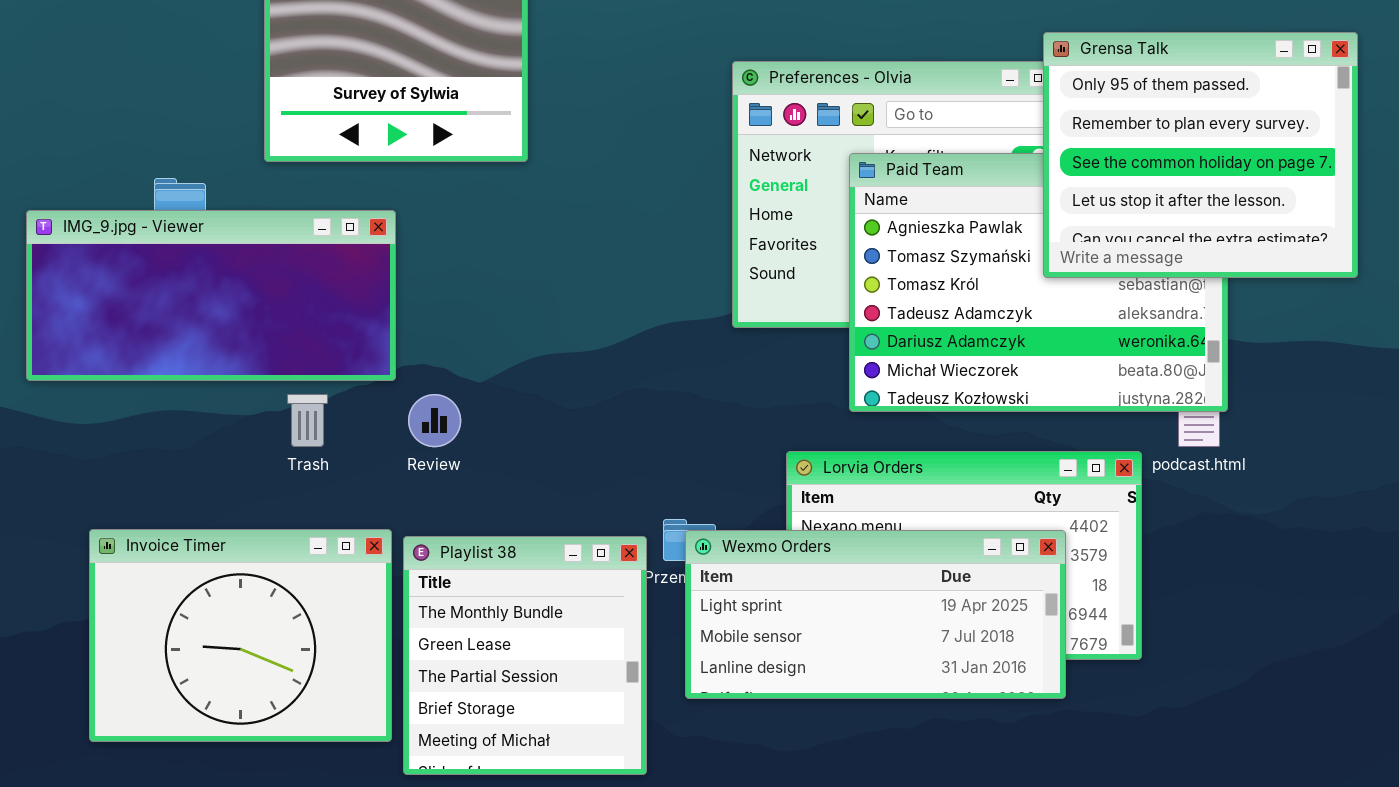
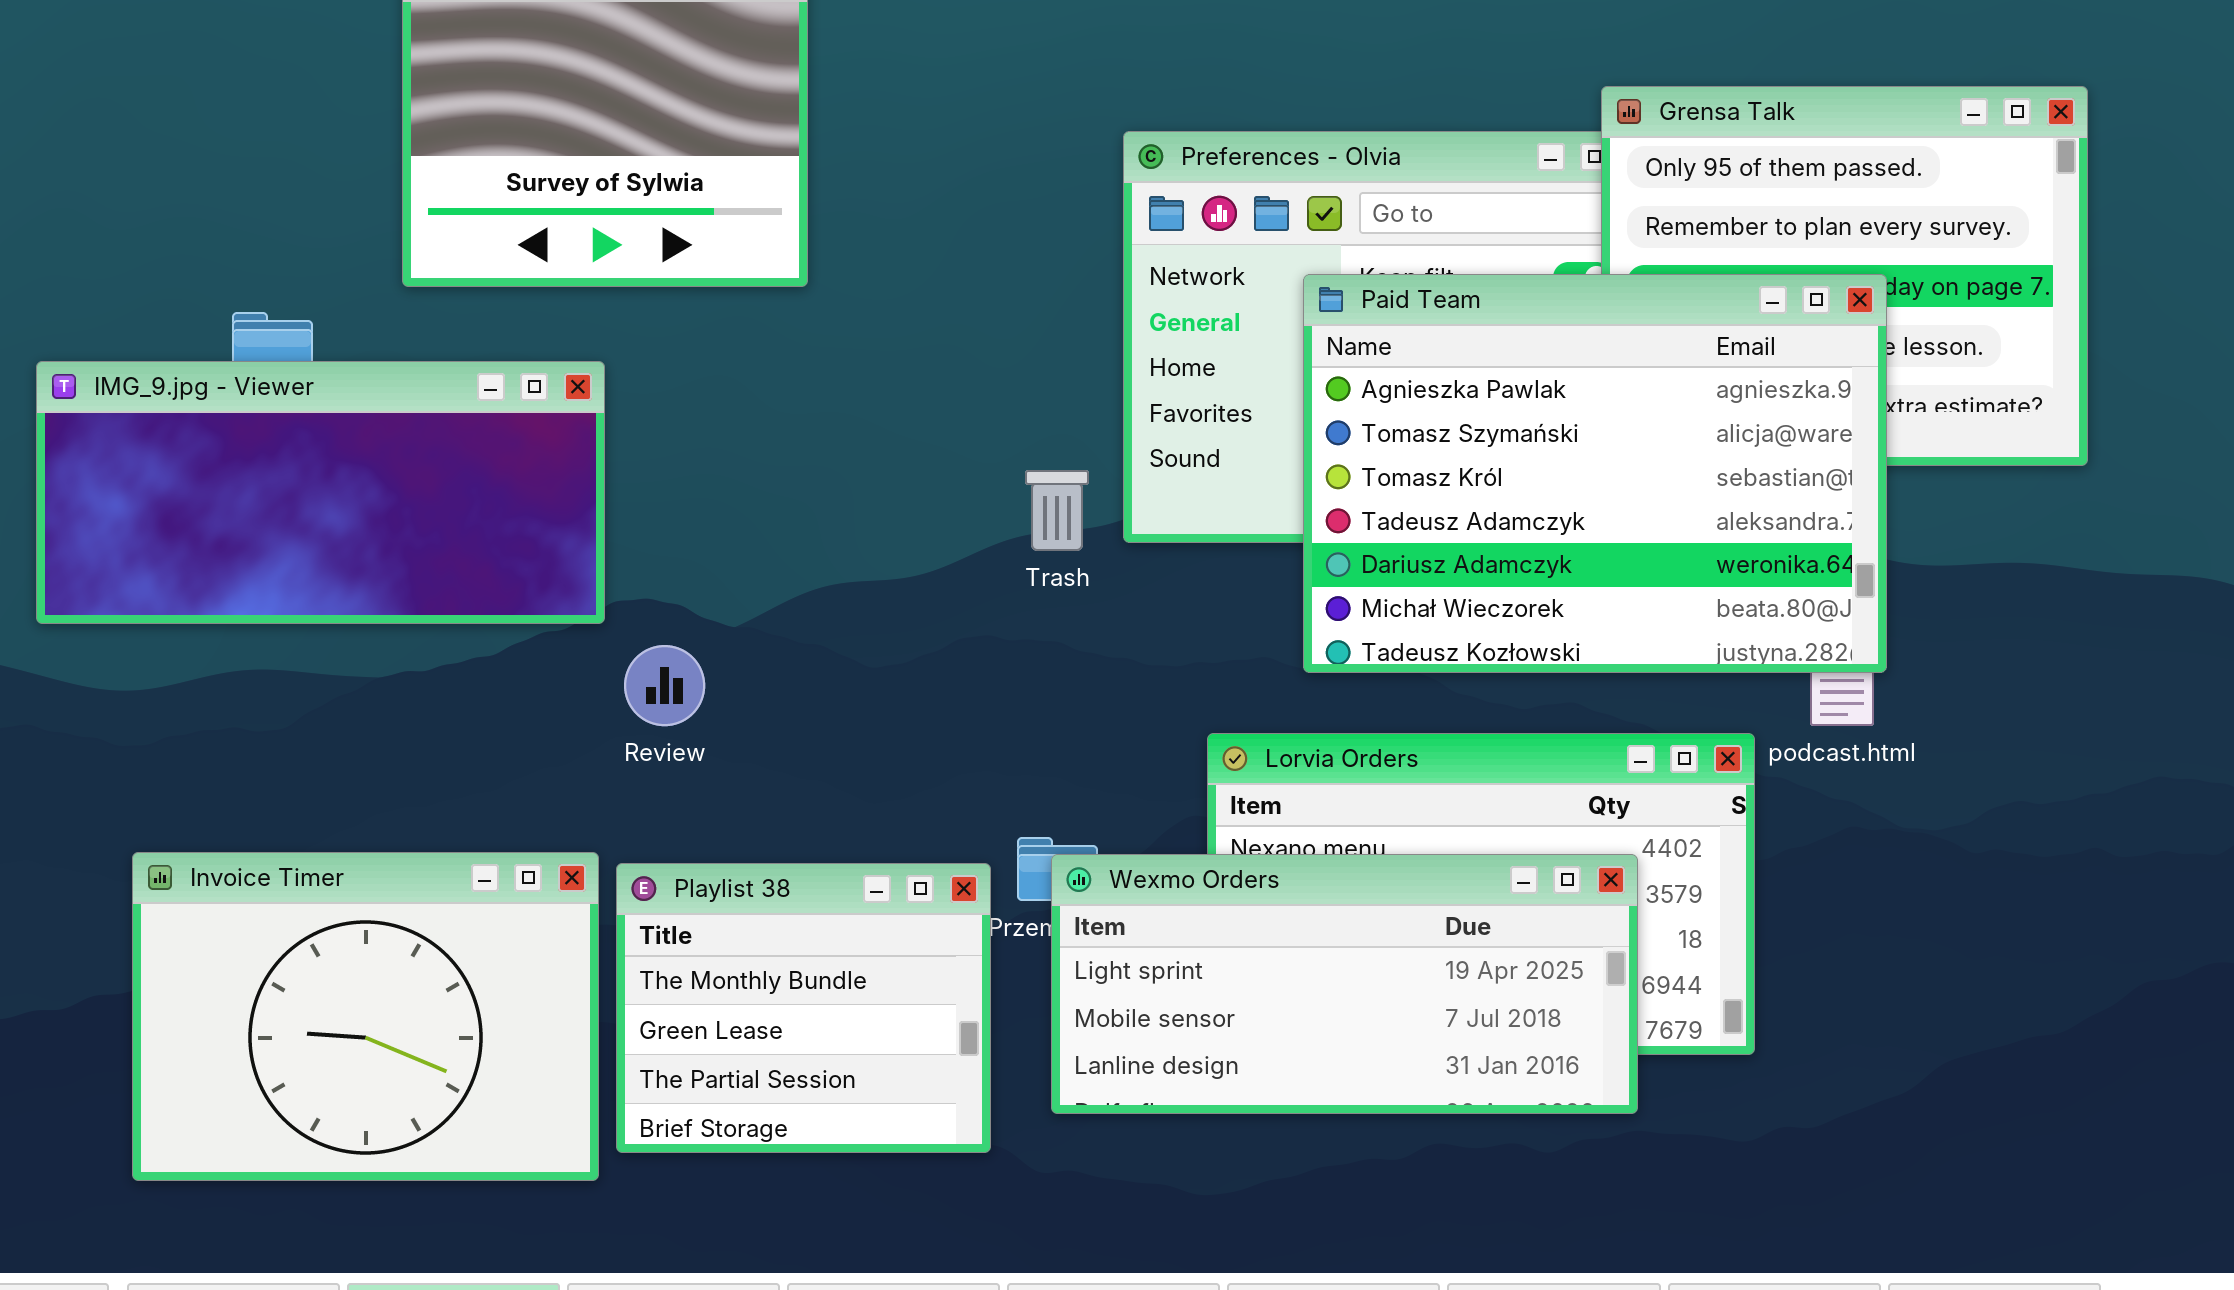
Paid Team: [849,153,1228,412] -> [1303,274,1887,673], raised
Trash: [287,394,328,447] -> [1025,470,1089,551], moved
Playlist 38: [403,536,647,775] -> [616,863,991,1153], resized

